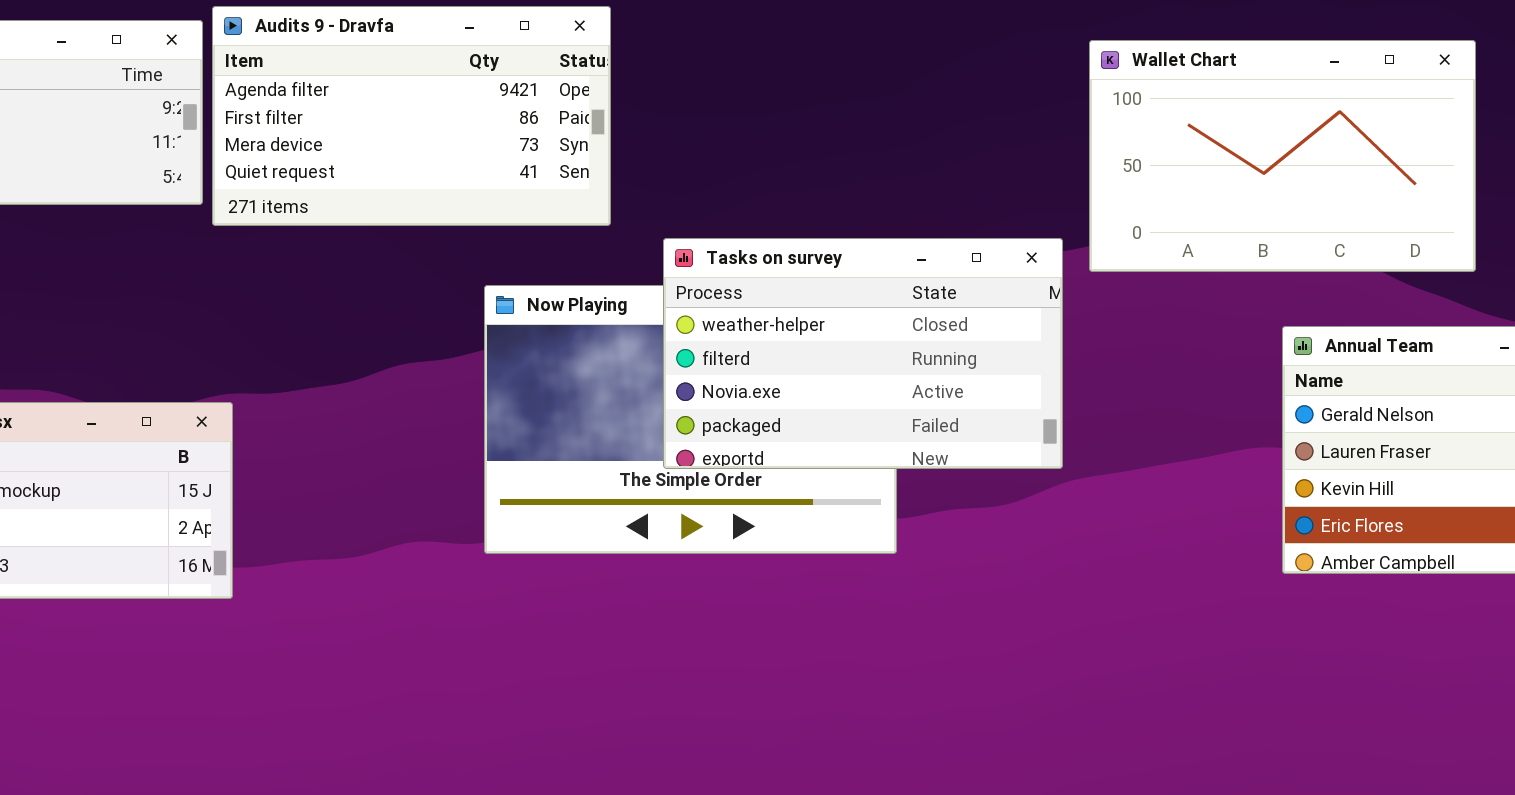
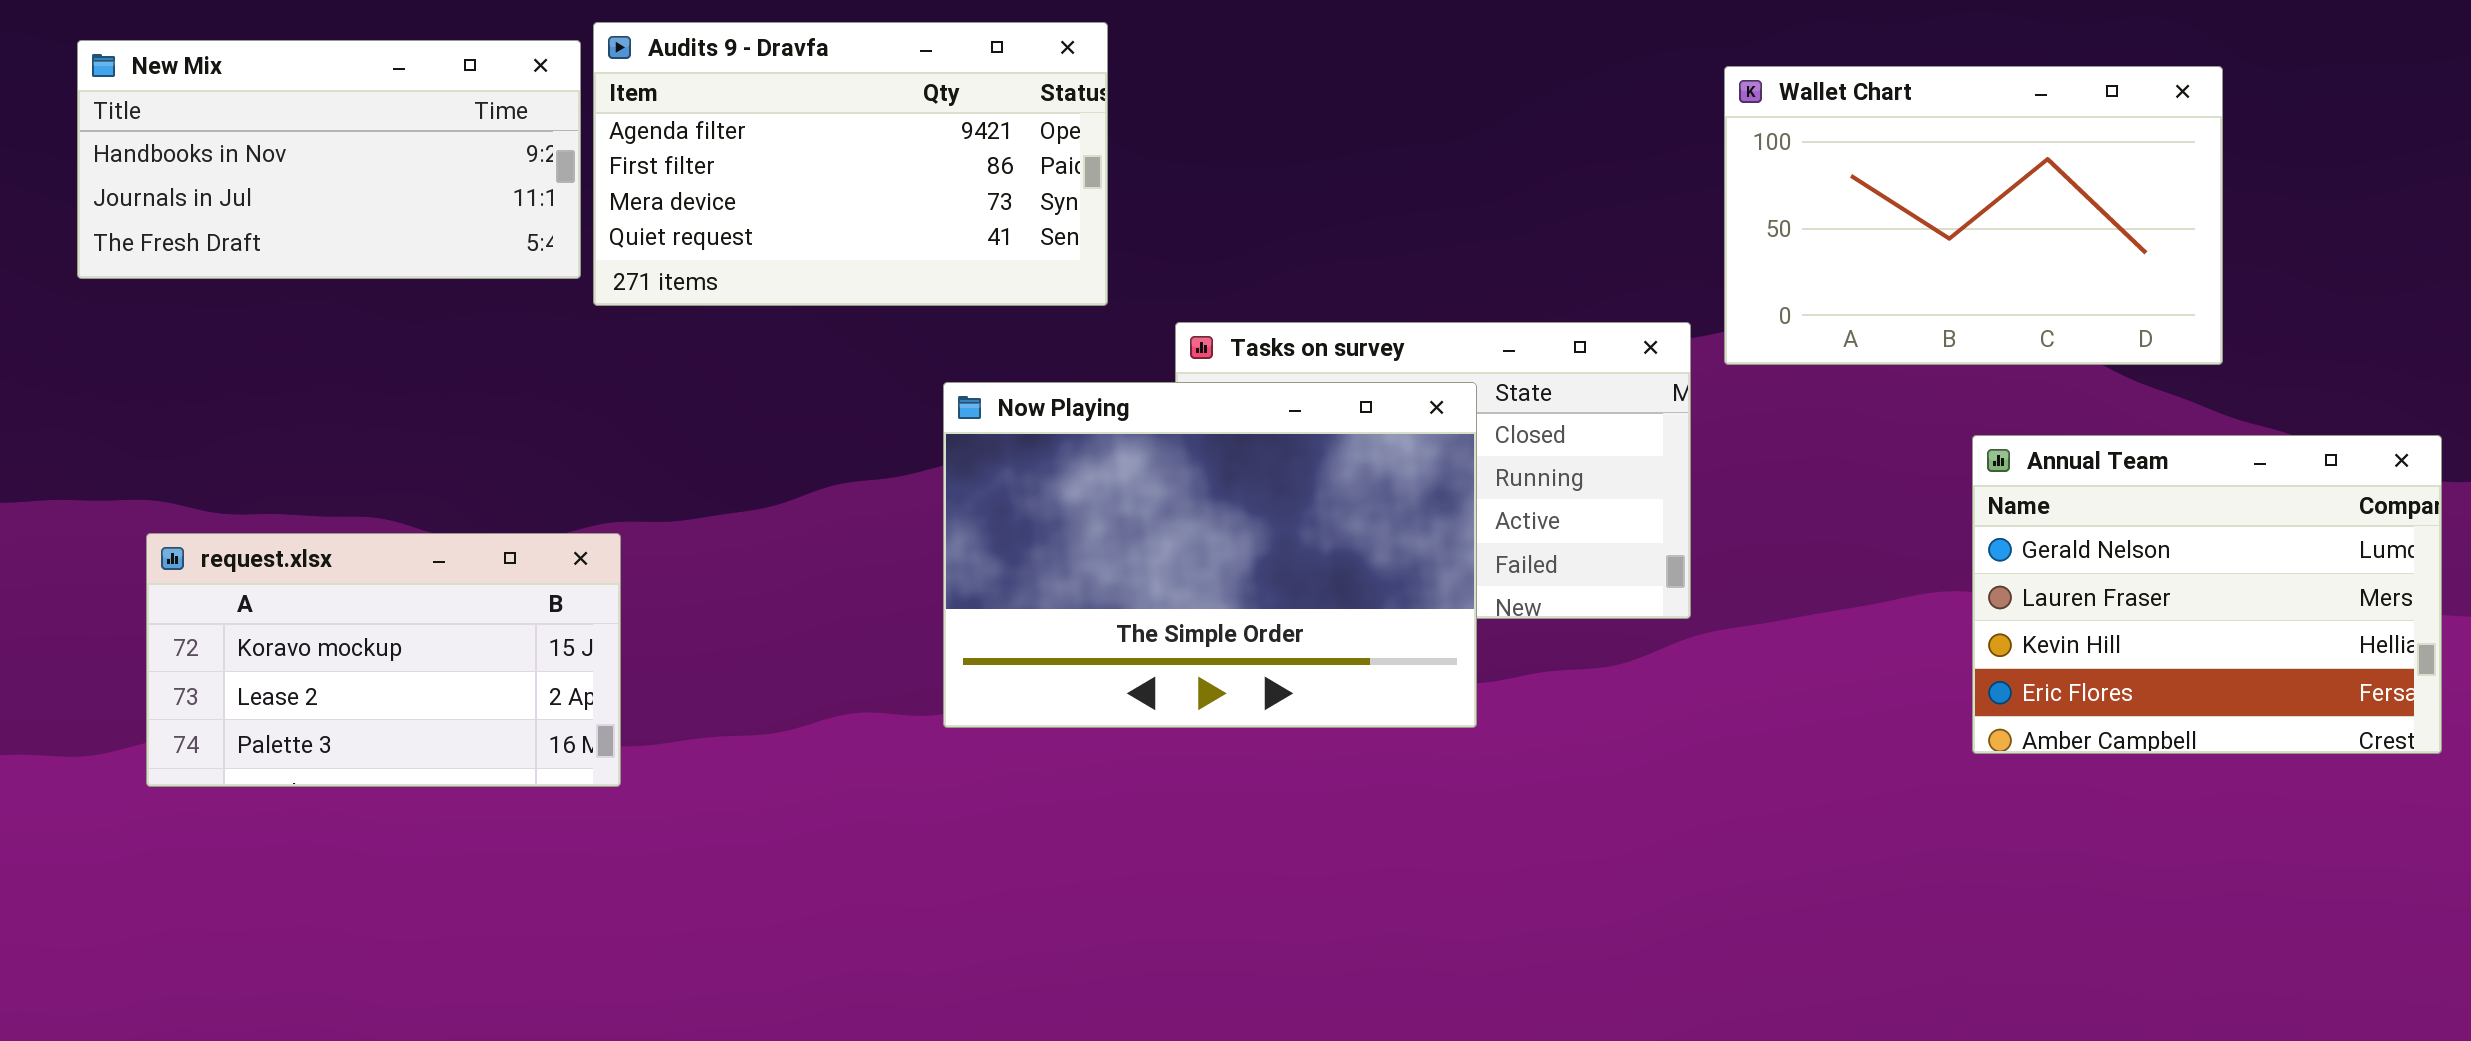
Now Playing: [484,285,897,554] -> [943,382,1477,728], raised

